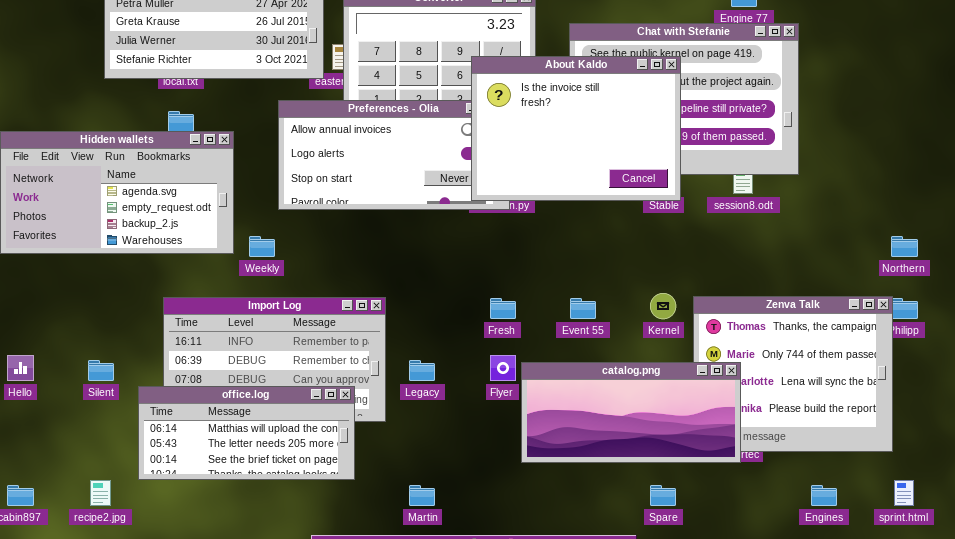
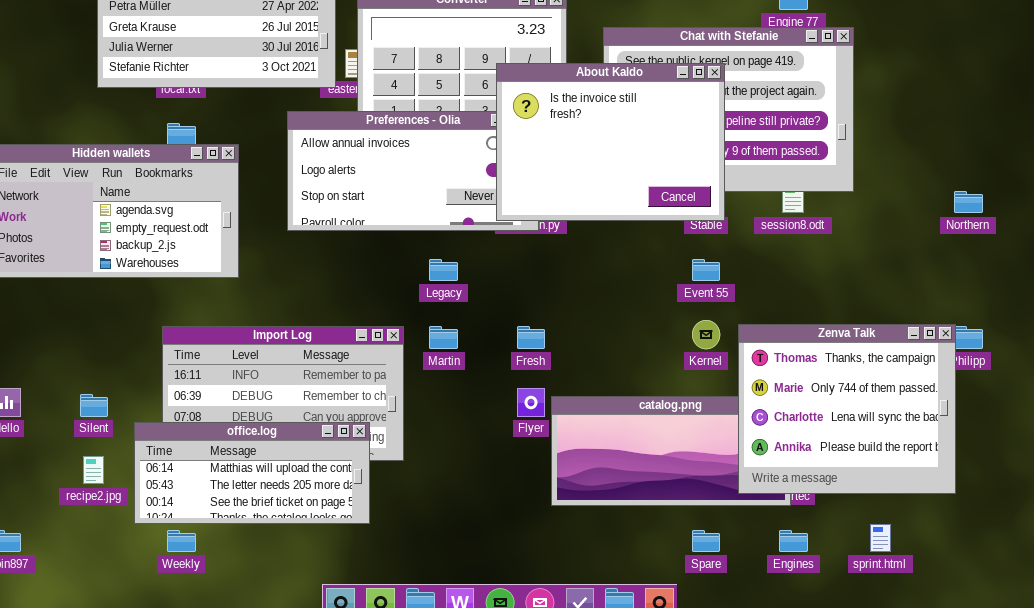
Weekly: [249,236,275,257] -> [167,530,196,552], moved
Northern: [891,236,918,257] -> [954,191,983,213], moved
Zenva Talk: [693,296,893,452] -> [738,324,956,494], raised
Event 55: [570,298,596,319] -> [692,259,720,281], moved
Legacy: [409,360,435,381] -> [429,259,458,281], moved
recipe2.jpg: [90,480,111,506] -> [83,456,104,484], moved
sprint.html: [894,480,914,506] -> [870,524,891,552], moved
Martin: [409,485,435,506] -> [429,326,458,349], moved
Engines: [811,485,837,506] -> [779,530,808,552], moved

